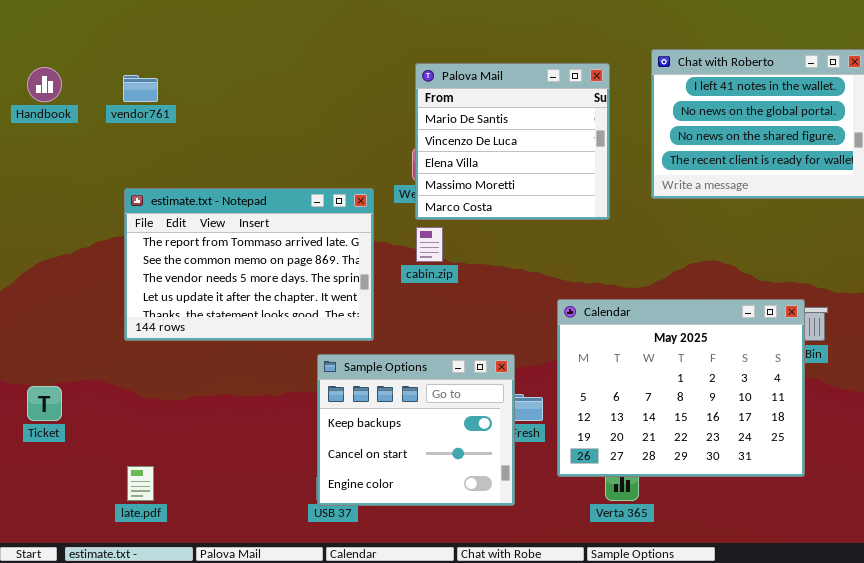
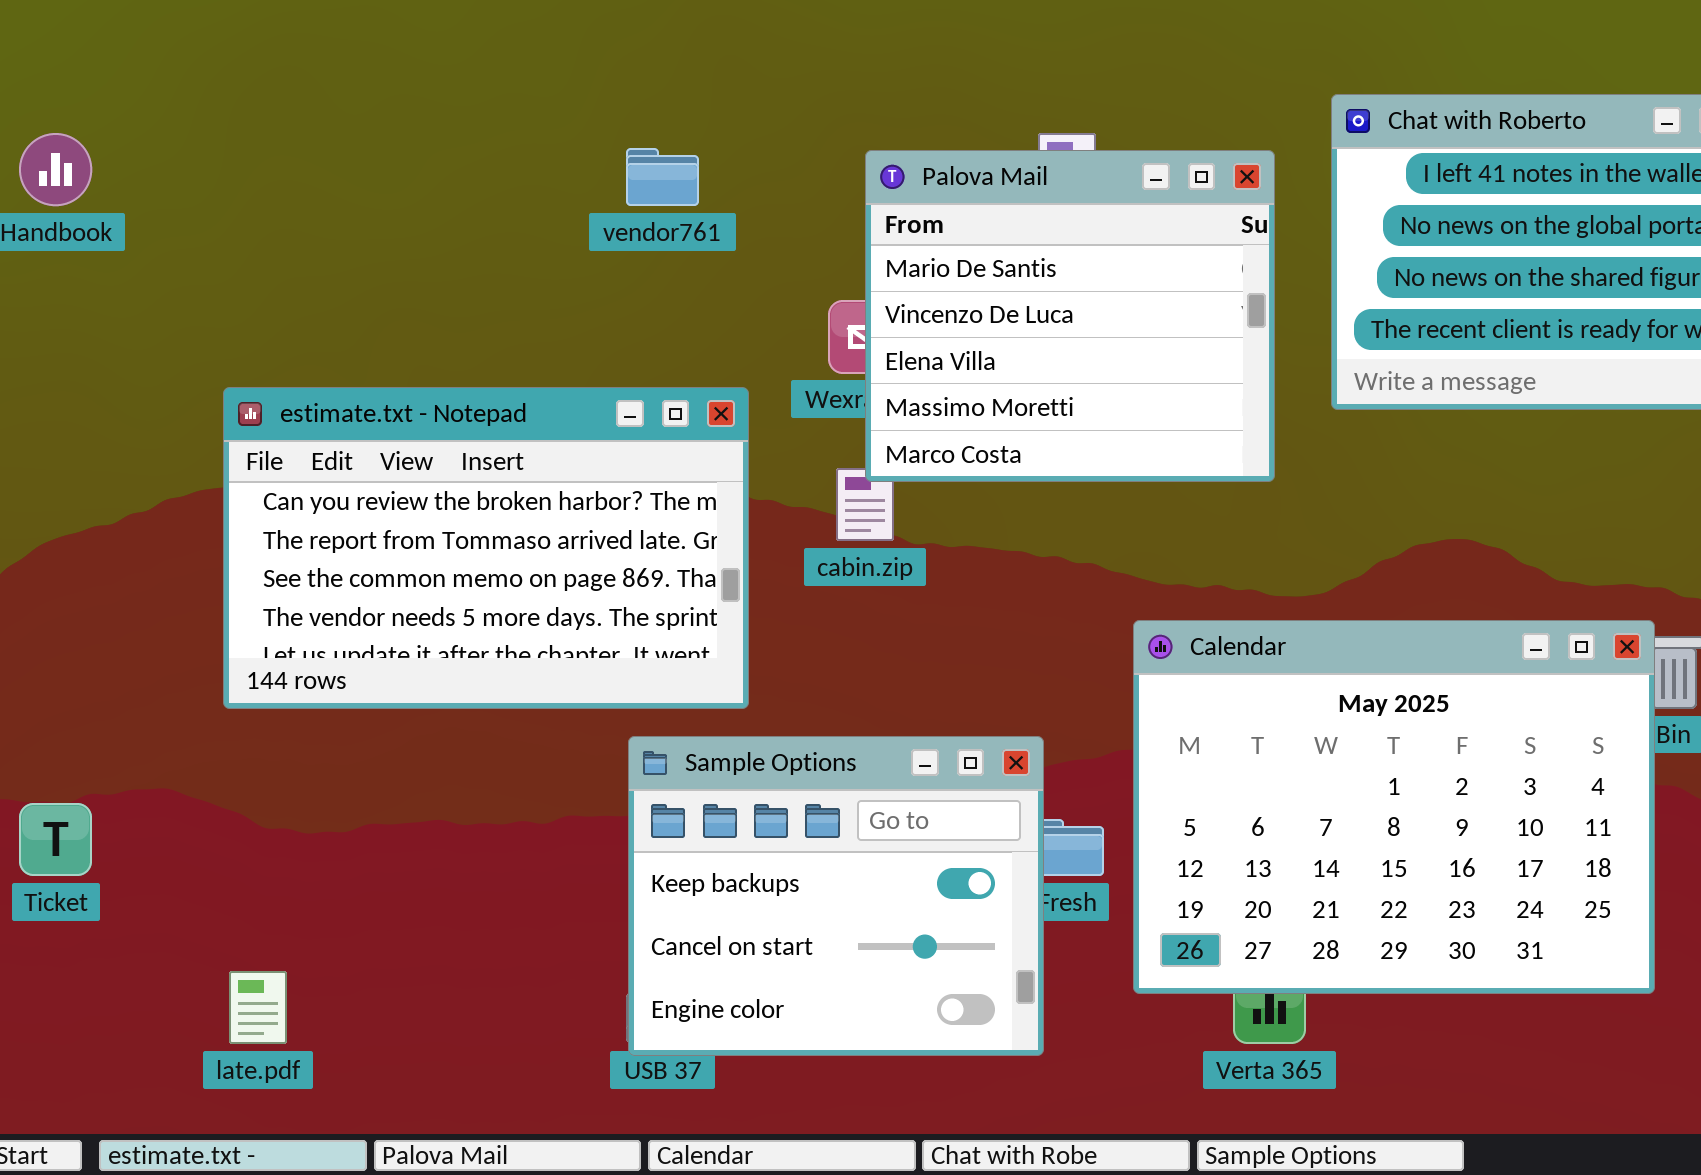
Palova Mail: [415,63,610,220] -> [865,150,1275,482], moved
vendor761: [123,75,158,102] -> [626,148,699,206], moved
estimate.txt - Notepad: [124,188,374,341] -> [223,387,749,709], scrolled up 1 row

